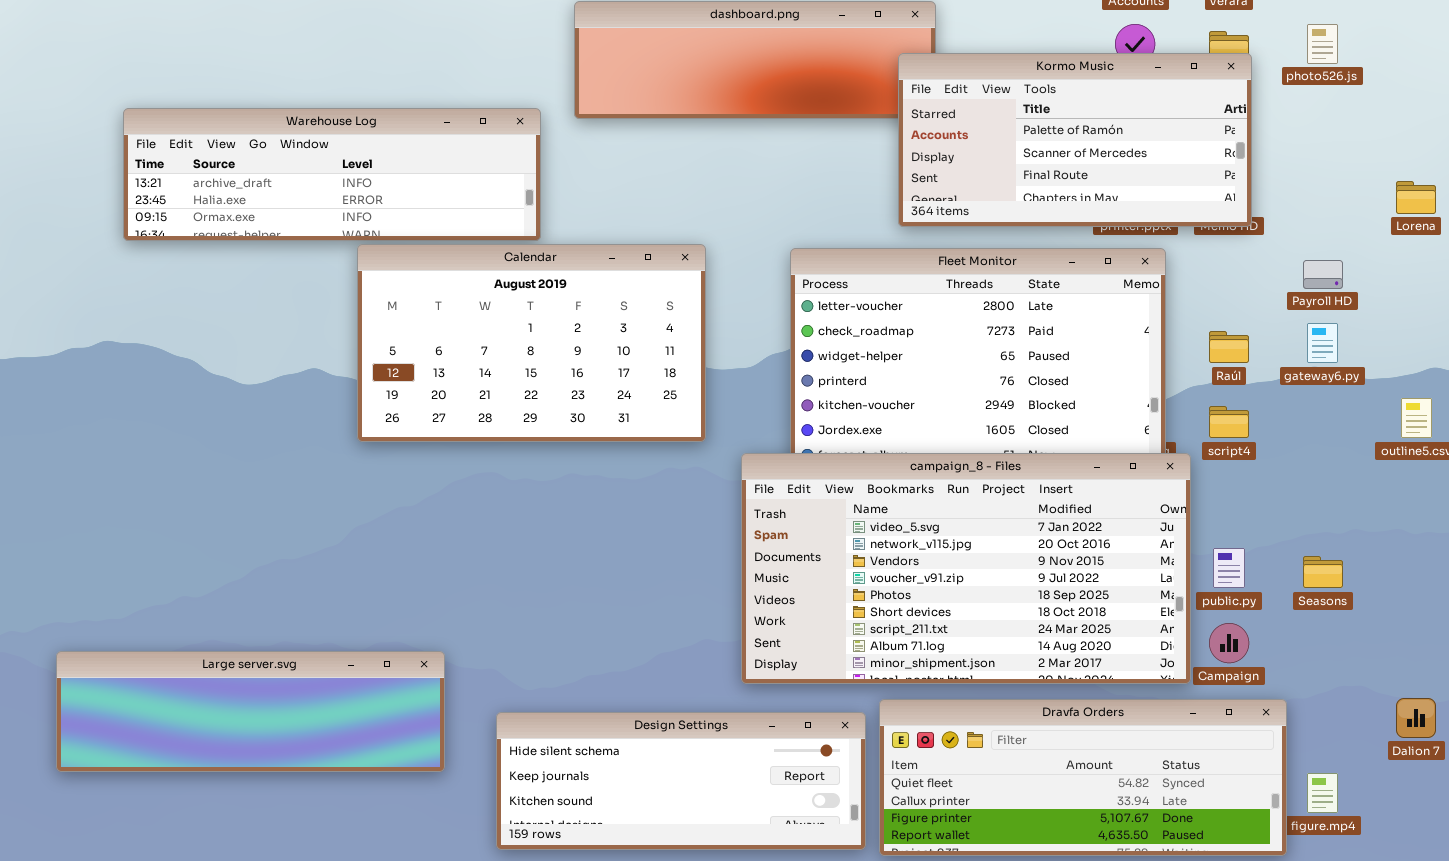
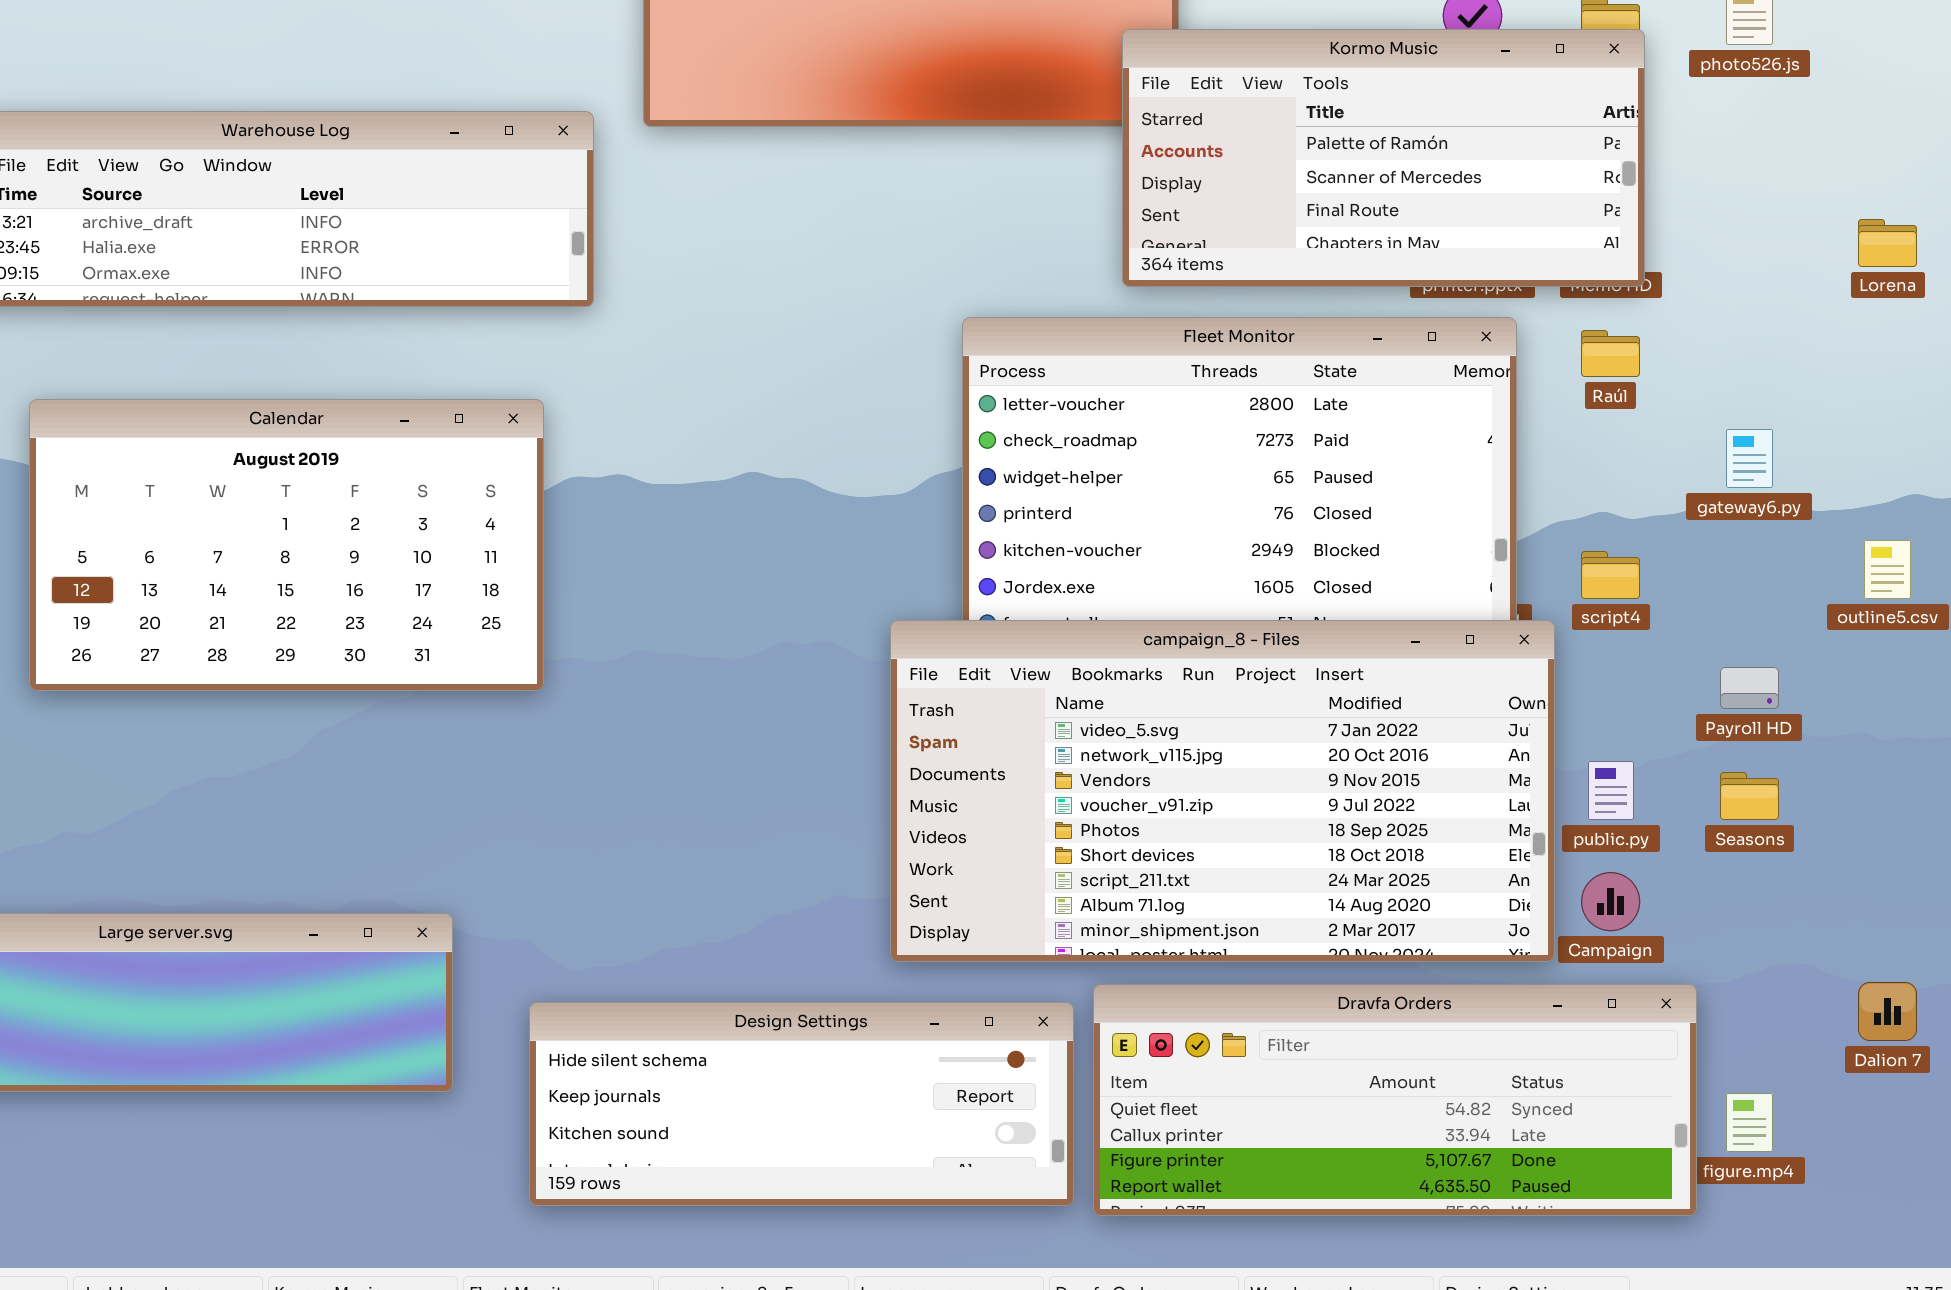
Calendar: [357,244,706,442] -> [29,399,544,691], moved
Payroll HD: [1303,260,1343,289] -> [1720,667,1779,709], moved
Raúl: [1209,331,1249,363] -> [1581,330,1640,377], moved

